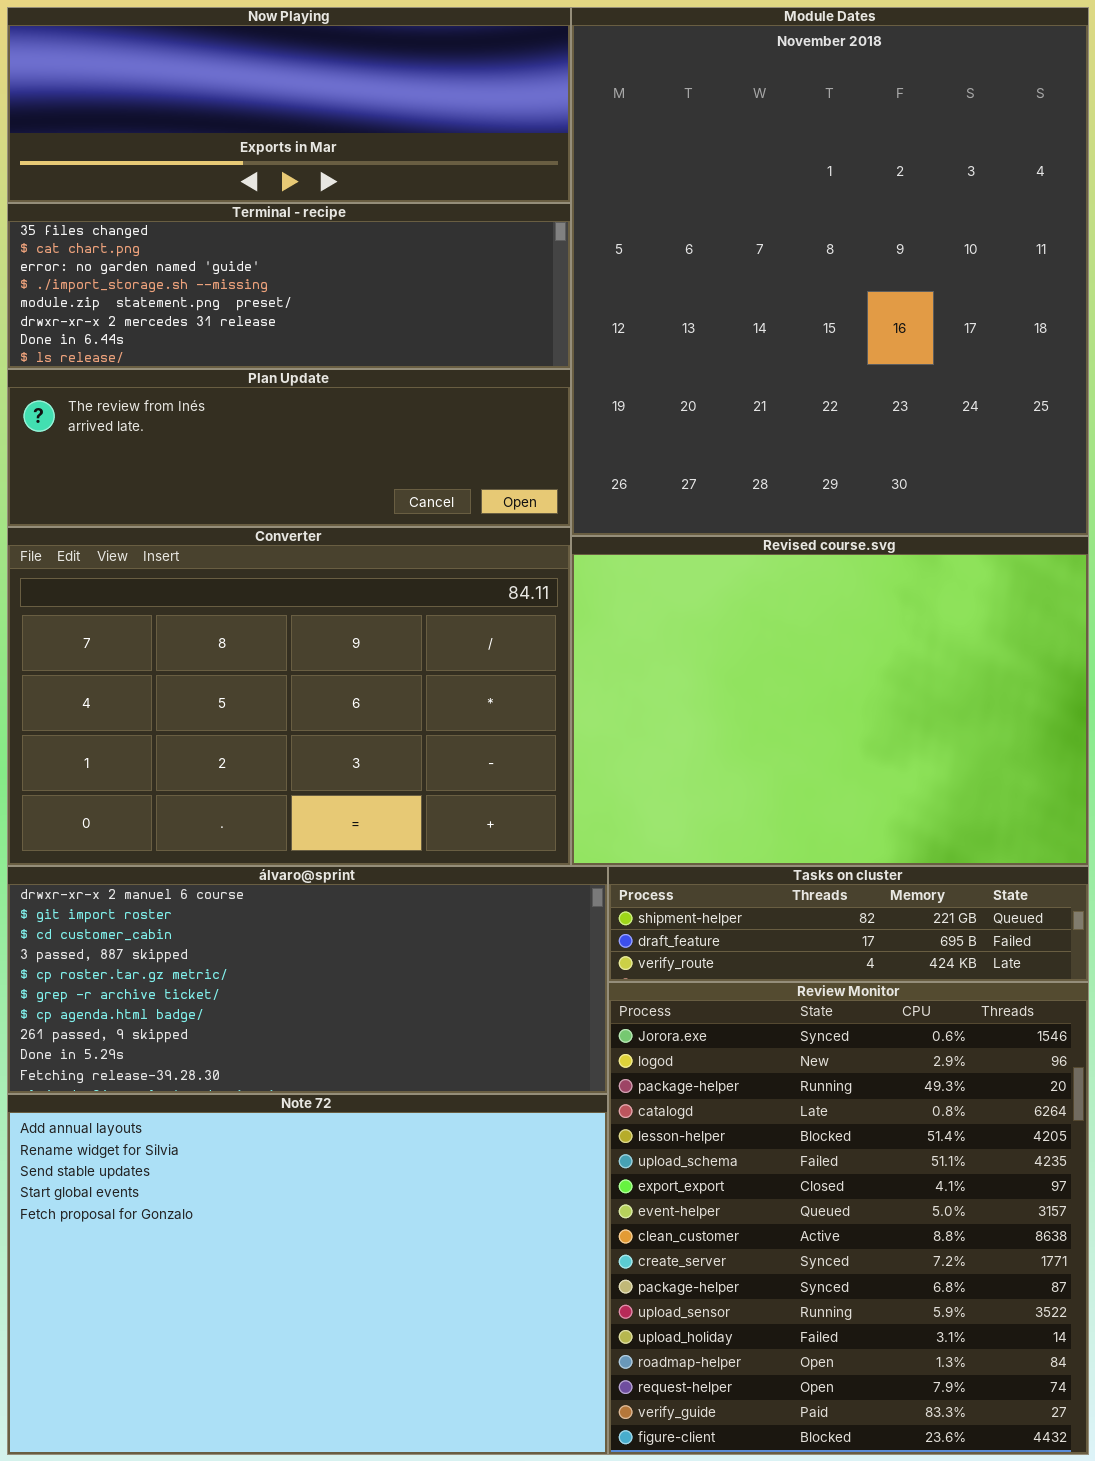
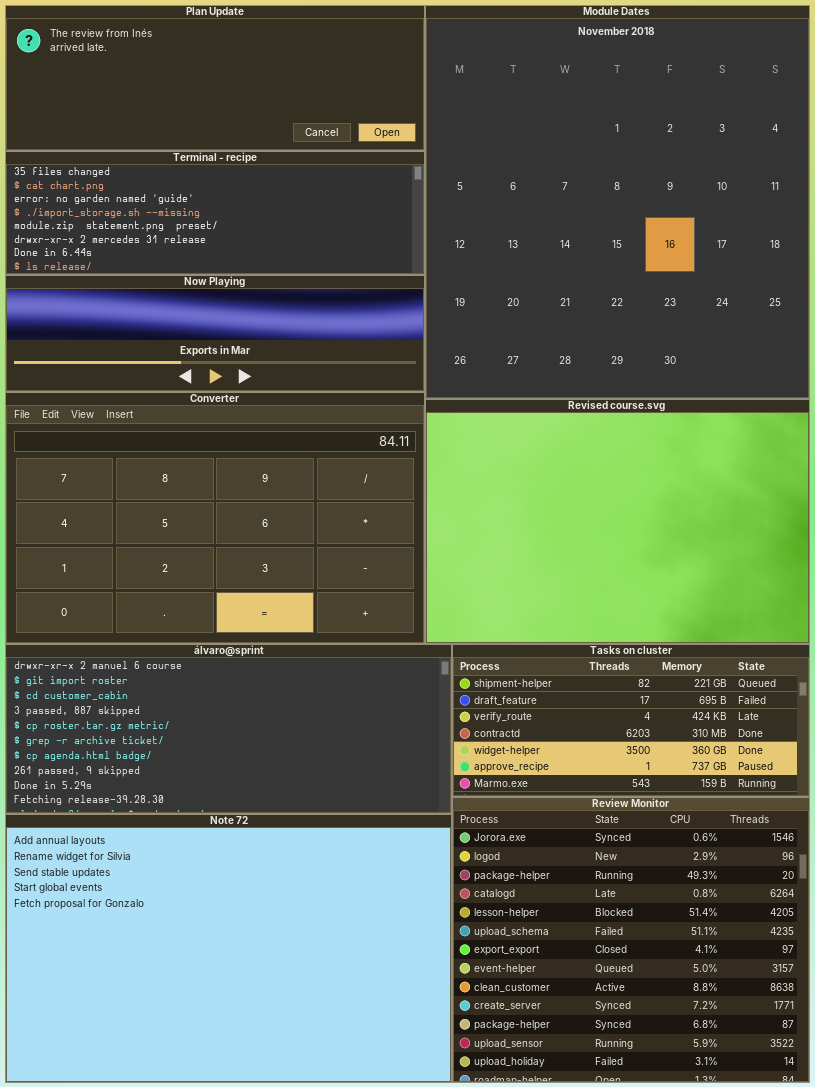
Now Playing: [7,7,571,203] -> [5,275,425,392], moved, resized
Plan Update: [7,369,571,527] -> [5,5,425,151], moved, resized
Tasks on cluster: [608,866,1089,982] -> [452,644,810,797], resized
Review Monitor: [608,982,1089,1455] -> [452,797,810,1083], resized

